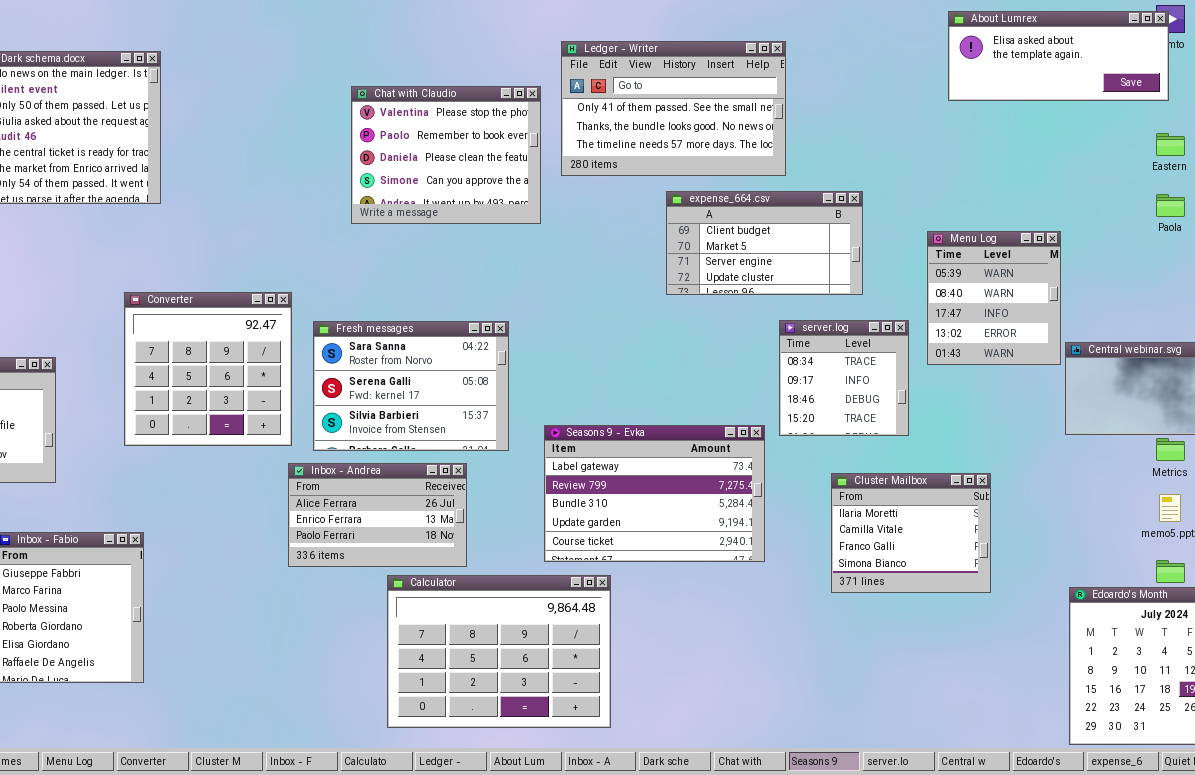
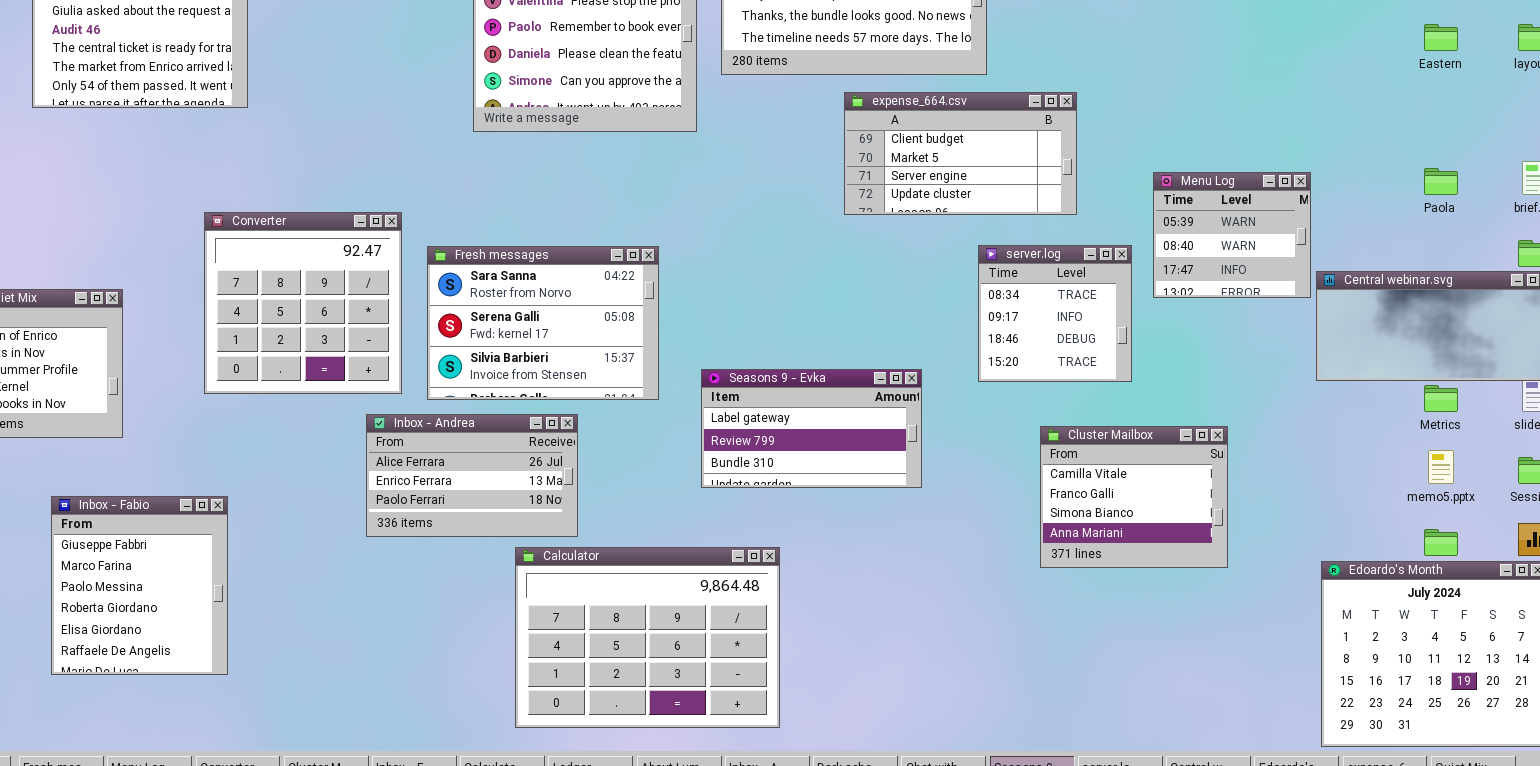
Paola: [1156,194,1185,217] -> [1424,168,1458,195], moved
Menu Log: [927,231,1061,365] -> [1153,172,1311,298], resized
Seasons 9 - Evka: [544,425,765,562] -> [701,369,922,488], resized
Inbox - Andrea: [288,463,467,567] -> [366,414,578,537], moved
Cluster Mailbox: [831,473,991,593] -> [1040,426,1228,568], scrolled down 1 row

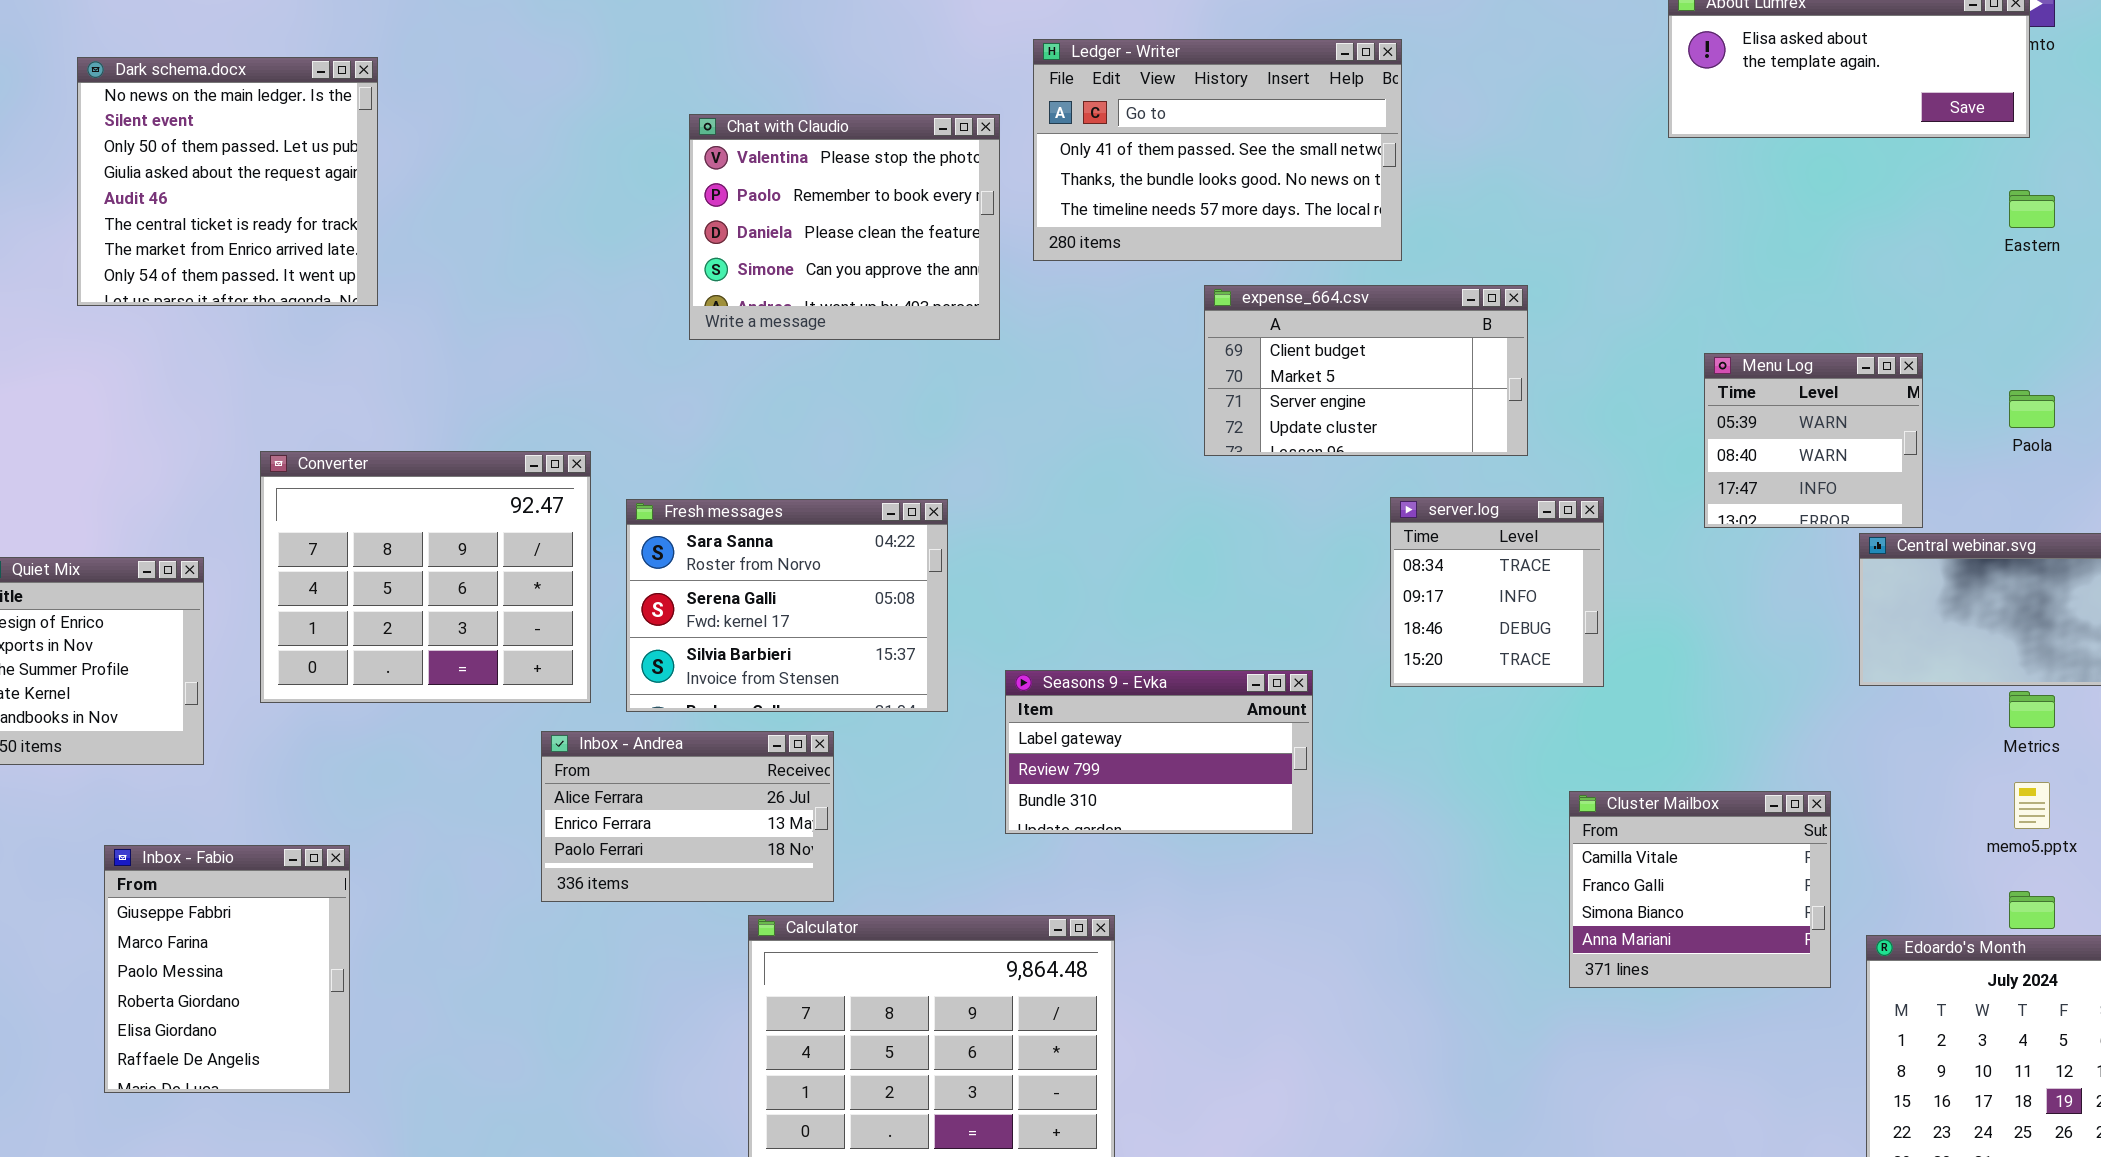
Menu Log: [1153,172,1311,298] -> [1704,353,1923,528], moved
Converter: [204,212,402,394] -> [260,451,591,703], resized
Cluster Mailbox: [1040,426,1228,568] -> [1569,791,1831,988], moved

